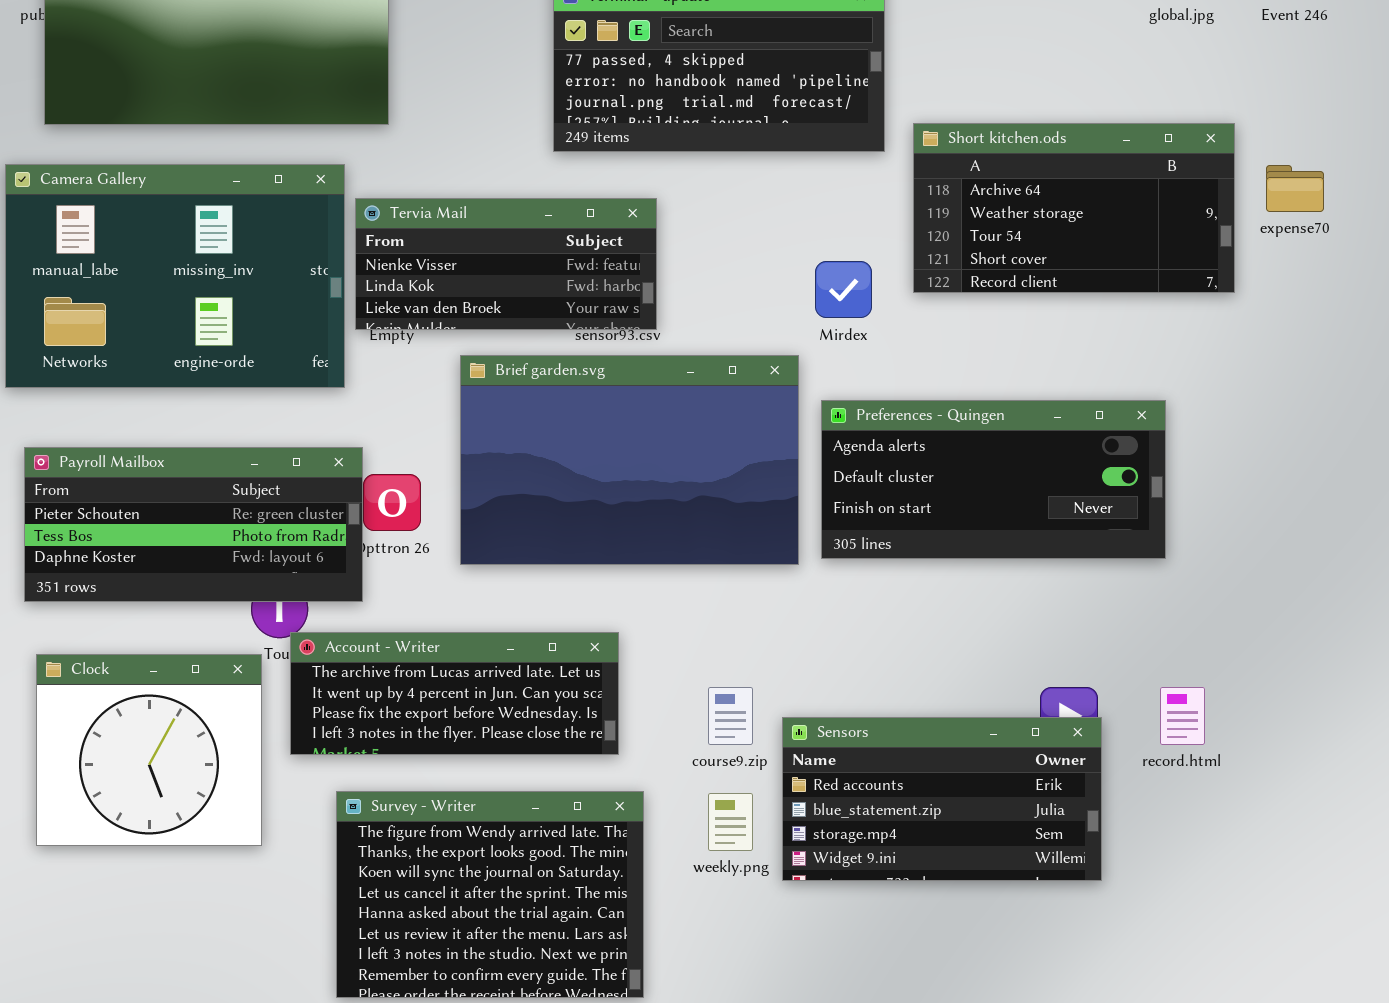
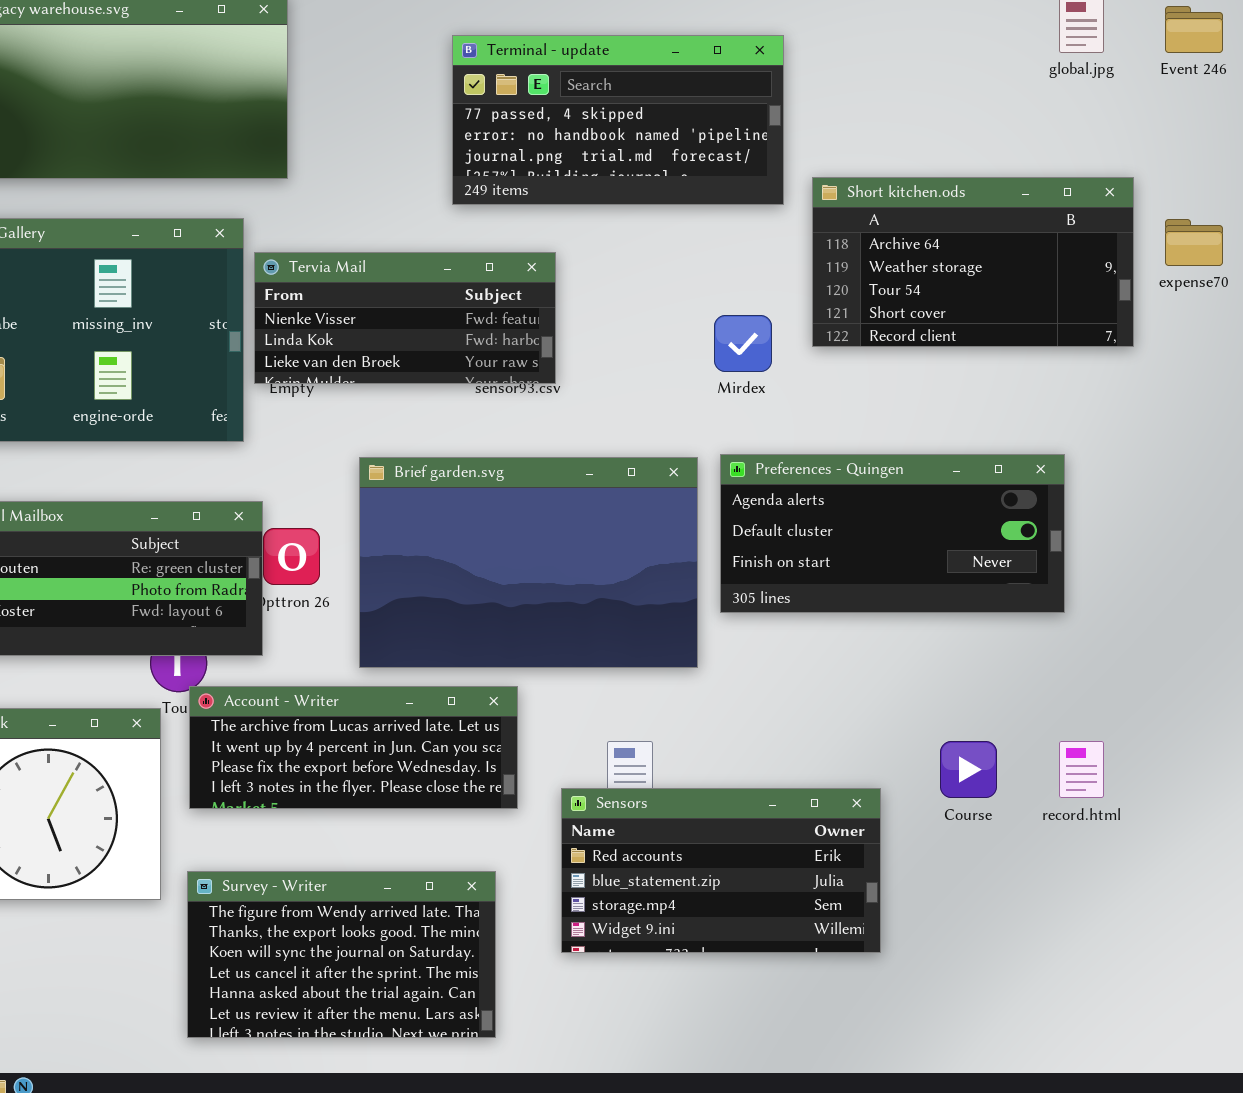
Brief garden.svg: [460,355,799,565] -> [359,457,698,668], moved
Sensors: [782,717,1102,881] -> [561,788,881,953], moved
Survey - Writer: [336,791,644,998] -> [187,871,496,1038], moved, resized

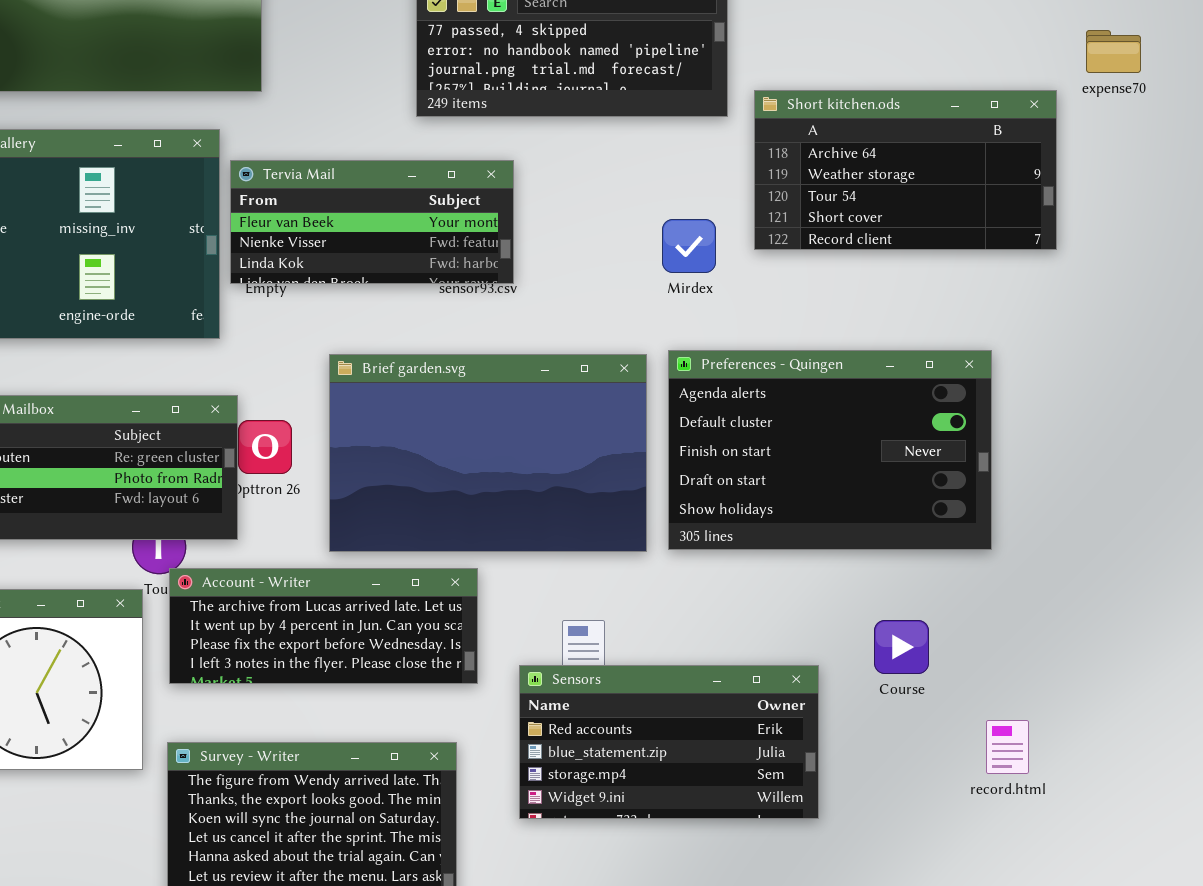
expense70: [1165,219,1223,266] -> [1086,30,1141,73], moved
Tervia Mail: [254,252,556,384] -> [230,160,514,284], scrolled up 1 row
Preferences - Quingen: [720,454,1065,613] -> [668,350,992,550], resized
record.html: [1059,741,1104,798] -> [986,720,1029,774], moved

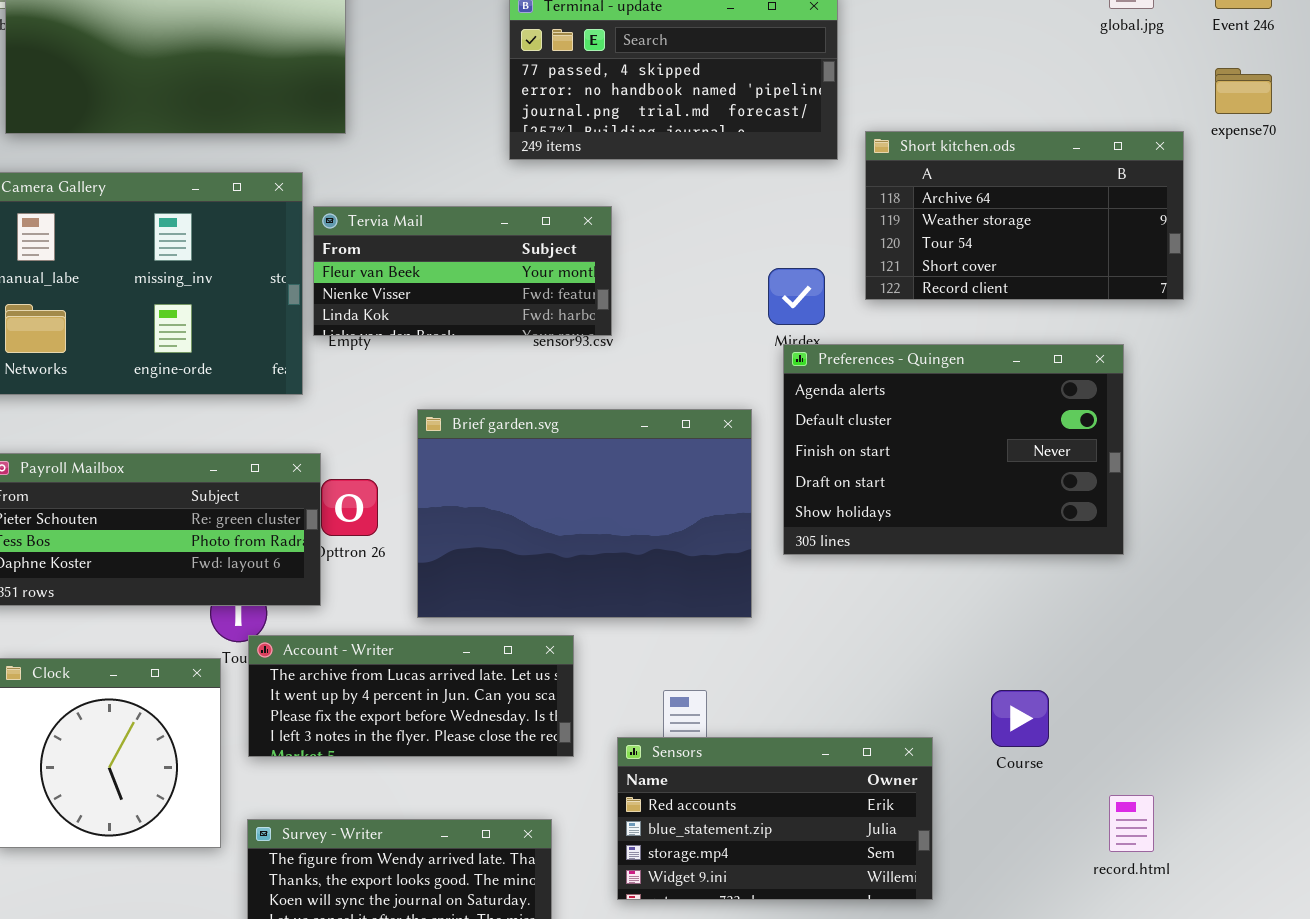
Preferences - Quingen: [668,350,992,550] -> [783,344,1124,555], moved

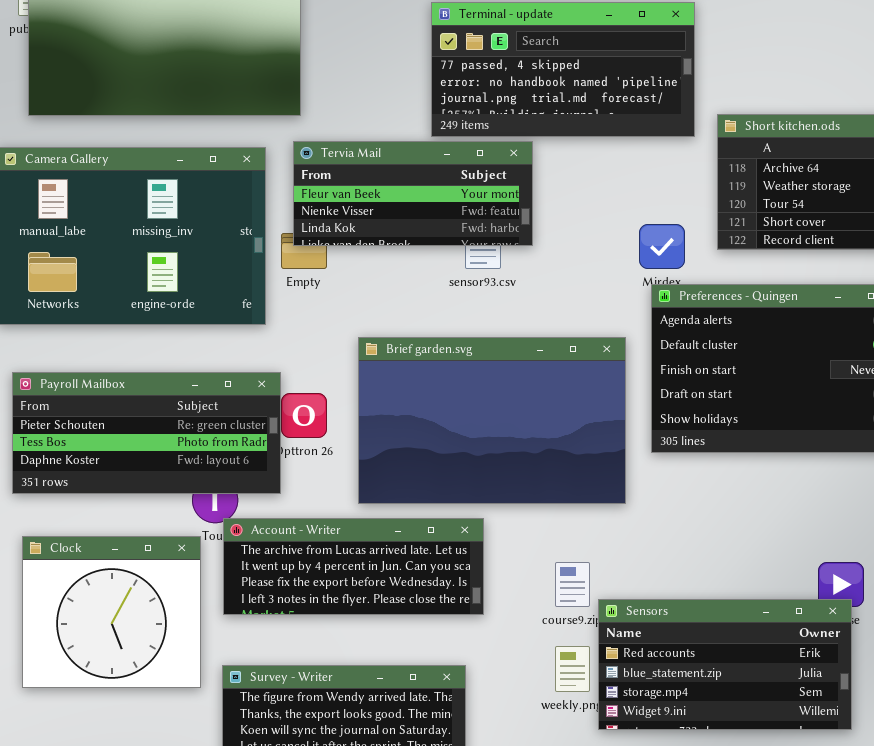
Tervia Mail: [313,206,612,336] -> [293,141,533,246], moved
Sensors: [617,737,933,900] -> [598,599,852,730], moved

